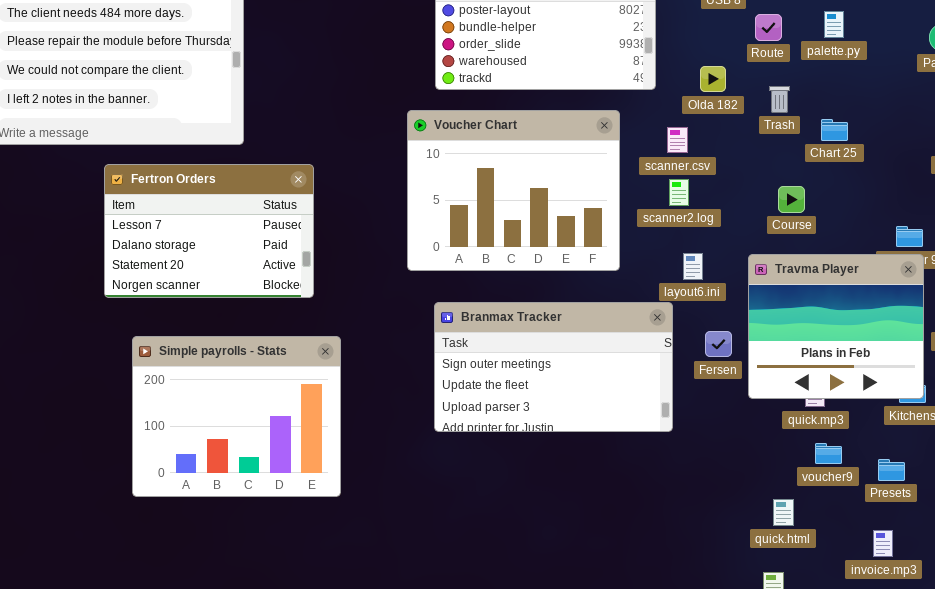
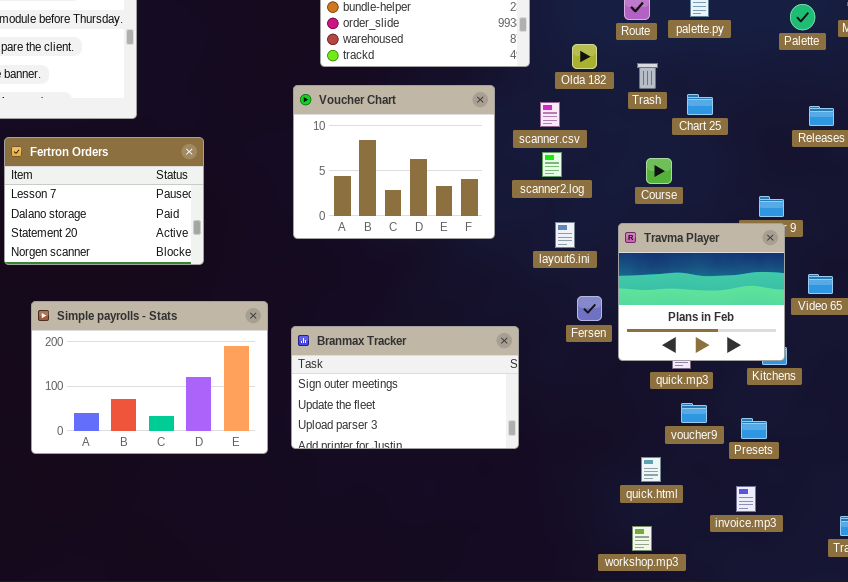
Branmax Tracker: [434,302,673,432] -> [291,326,519,449], moved
Simple payrolls - Stats: [132,336,341,497] -> [31,301,268,454], resized

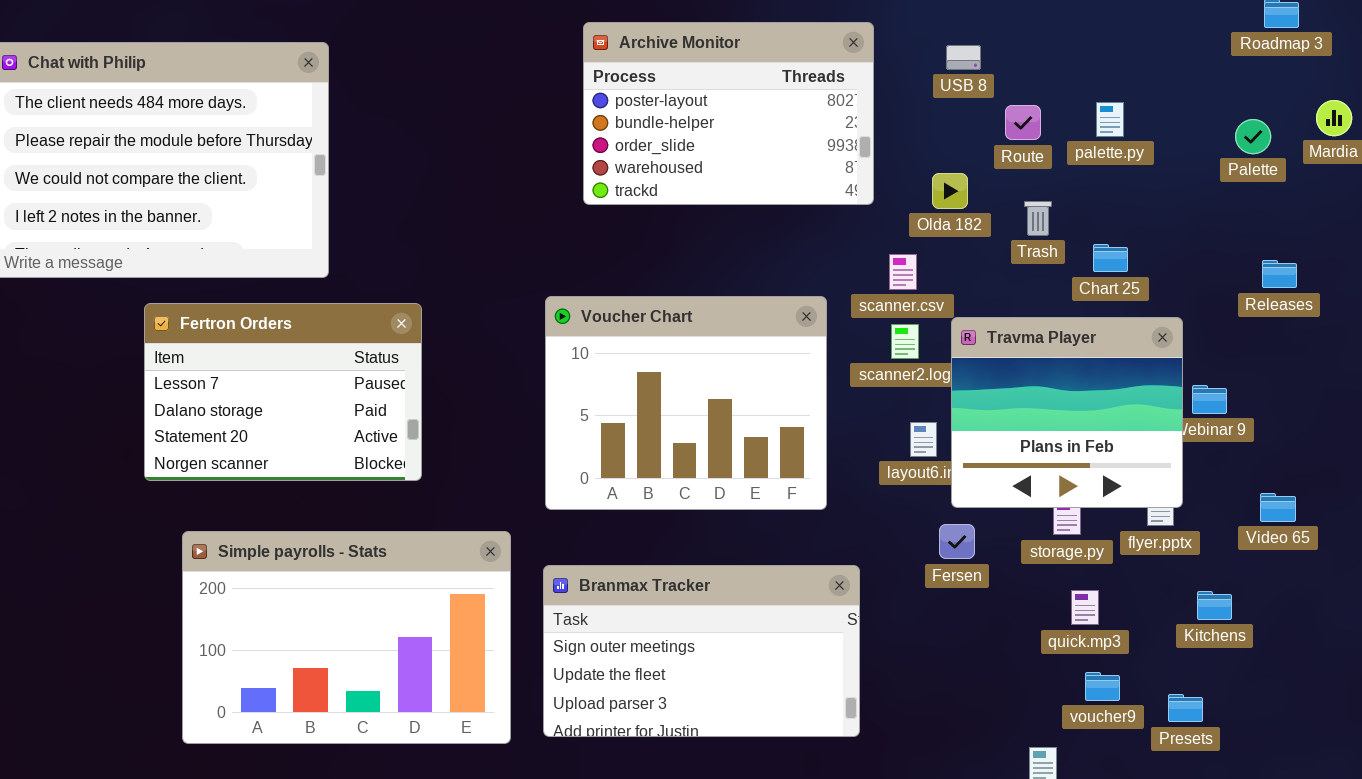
Voucher Chart: [293,85,495,239] -> [545,296,827,510], moved
Travma Player: [618,223,785,361] -> [951,317,1183,508], moved

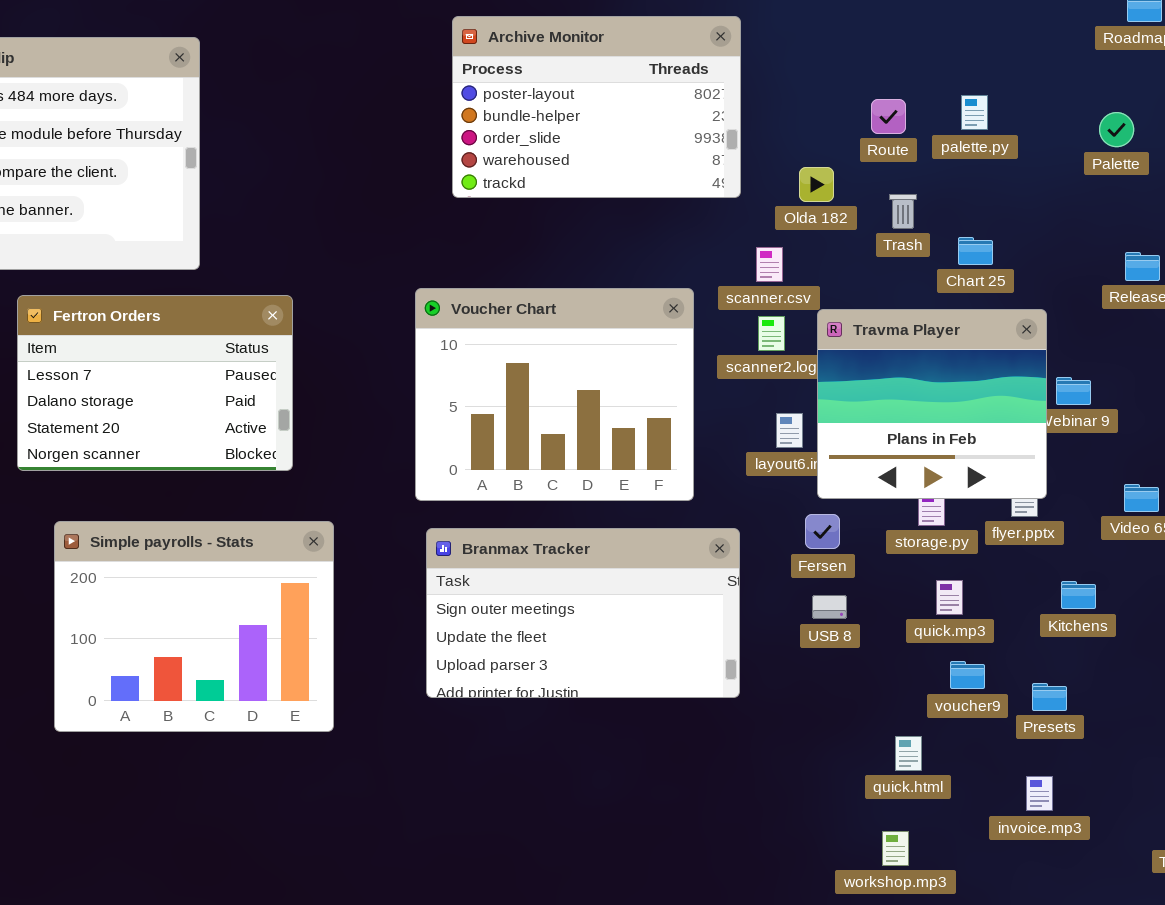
USB 8: [946,45,981,70] -> [812,595,847,619], moved
Simple payrolls - Stats: [182,531,511,744] -> [54,521,334,732], resized
Branmax Tracker: [543,565,860,737] -> [426,528,740,698], moved

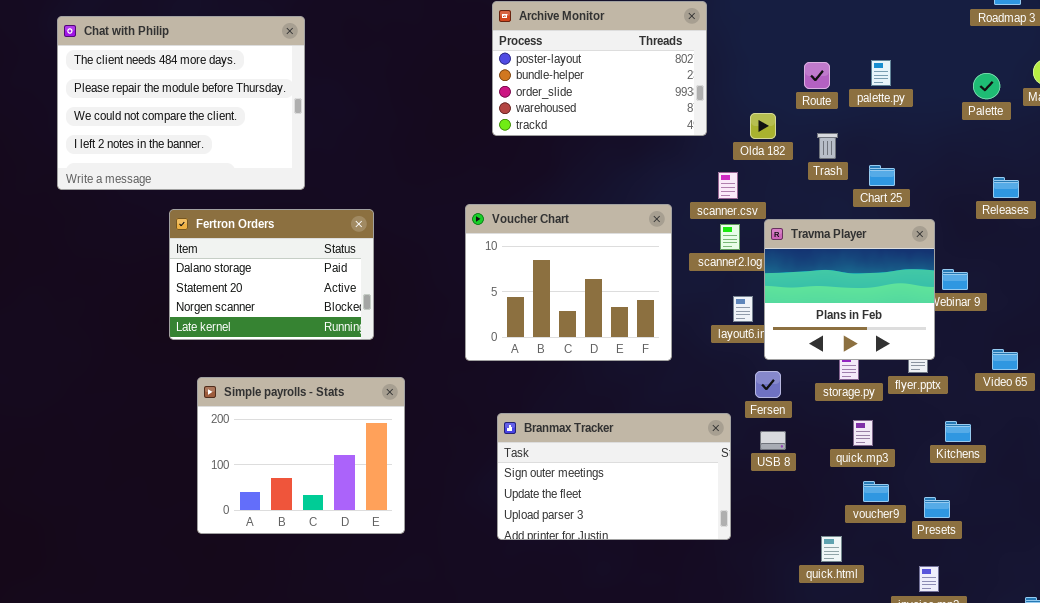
Fertron Orders: [17,295,293,471] -> [169,209,374,340], scrolled down 1 row
Branmax Tracker: [426,528,740,698] -> [497,413,731,540], moved

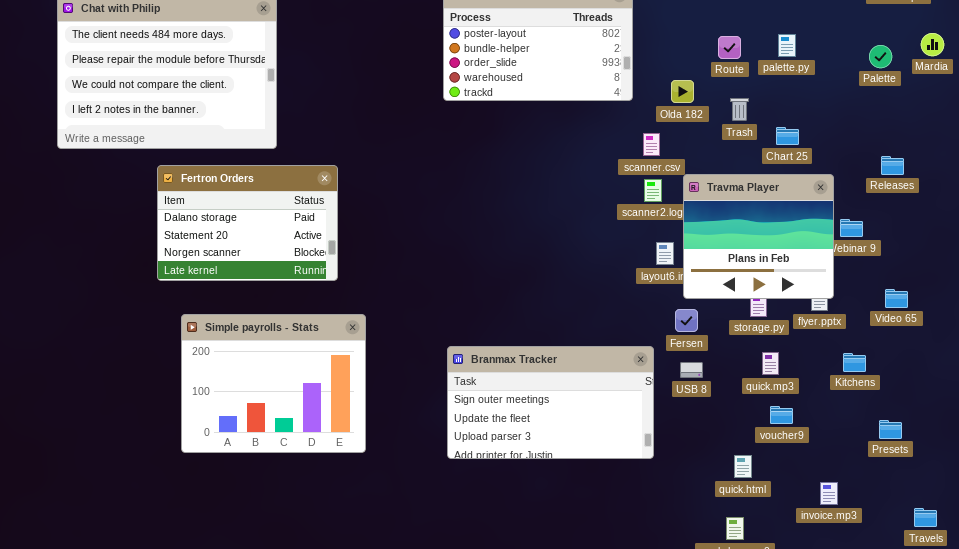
Releases: [993,177,1019,198] -> [881,156,904,175], moved
Voucher Chart: [465,204,672,361] -> none, closed
Presets: [924,497,950,518] -> [879,420,902,439], moved

